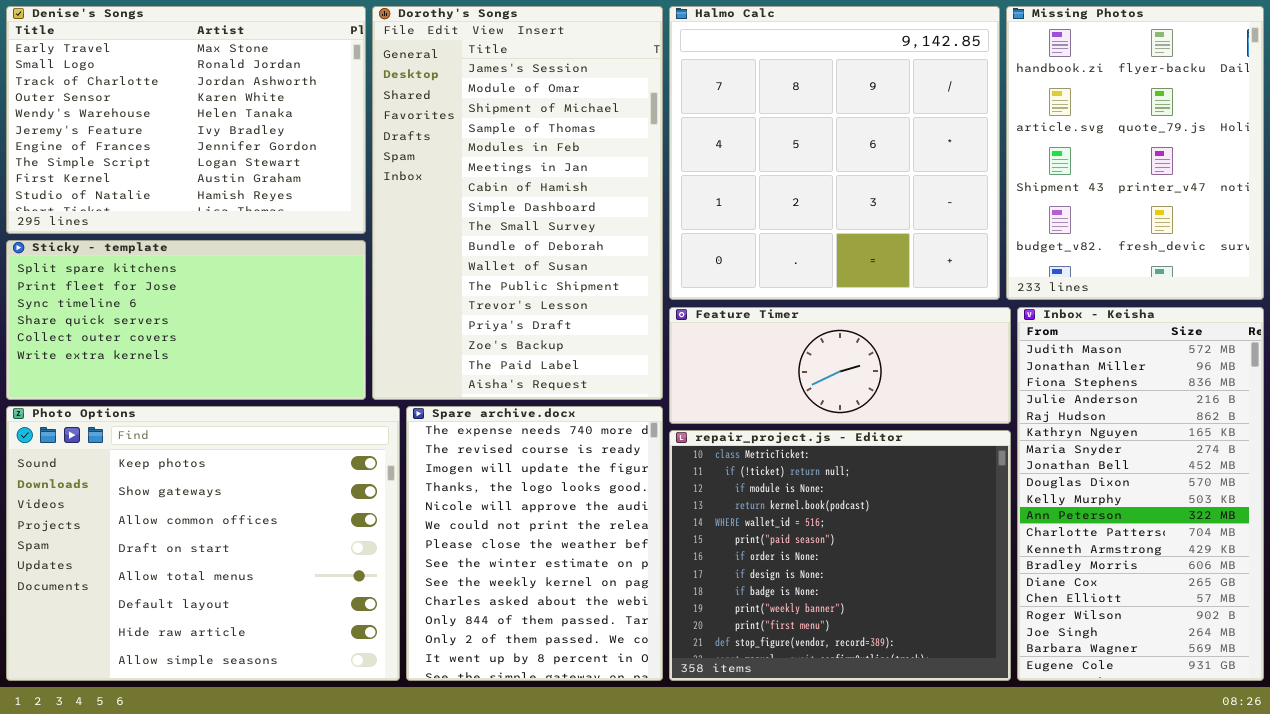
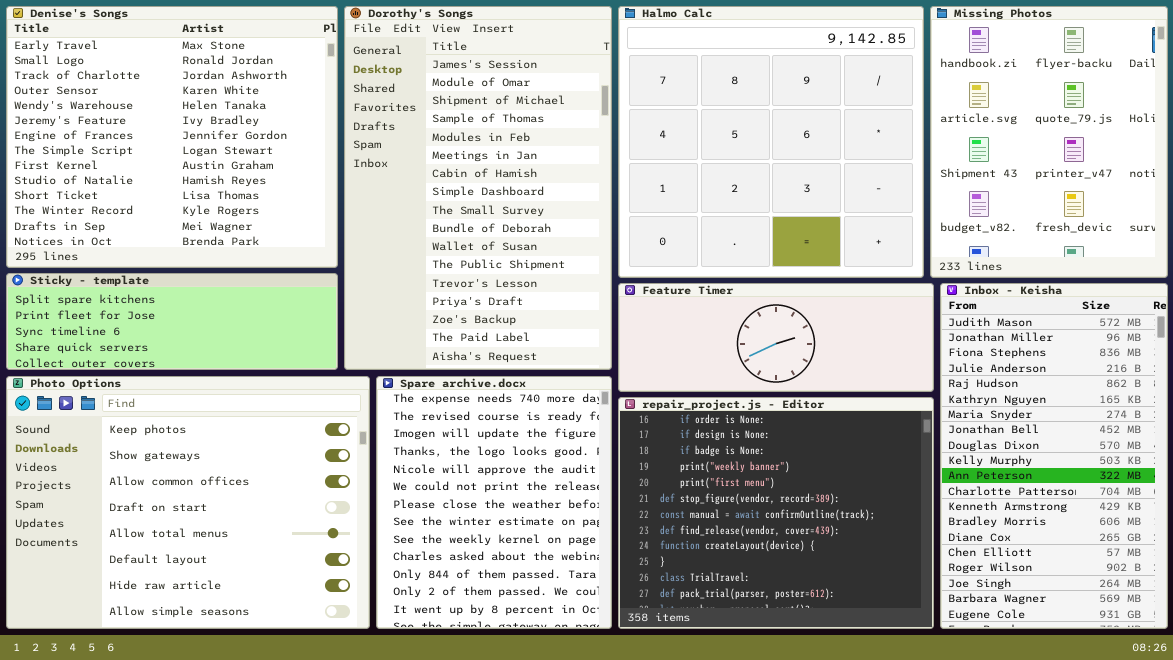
Denise's Songs: [6,6,366,234] -> [6,6,338,268], resized
Sticky - template: [6,240,366,400] -> [6,273,338,370], resized
repair_project.js - Editor: [669,430,1011,681] -> [618,397,934,629], scrolled down 6 rows

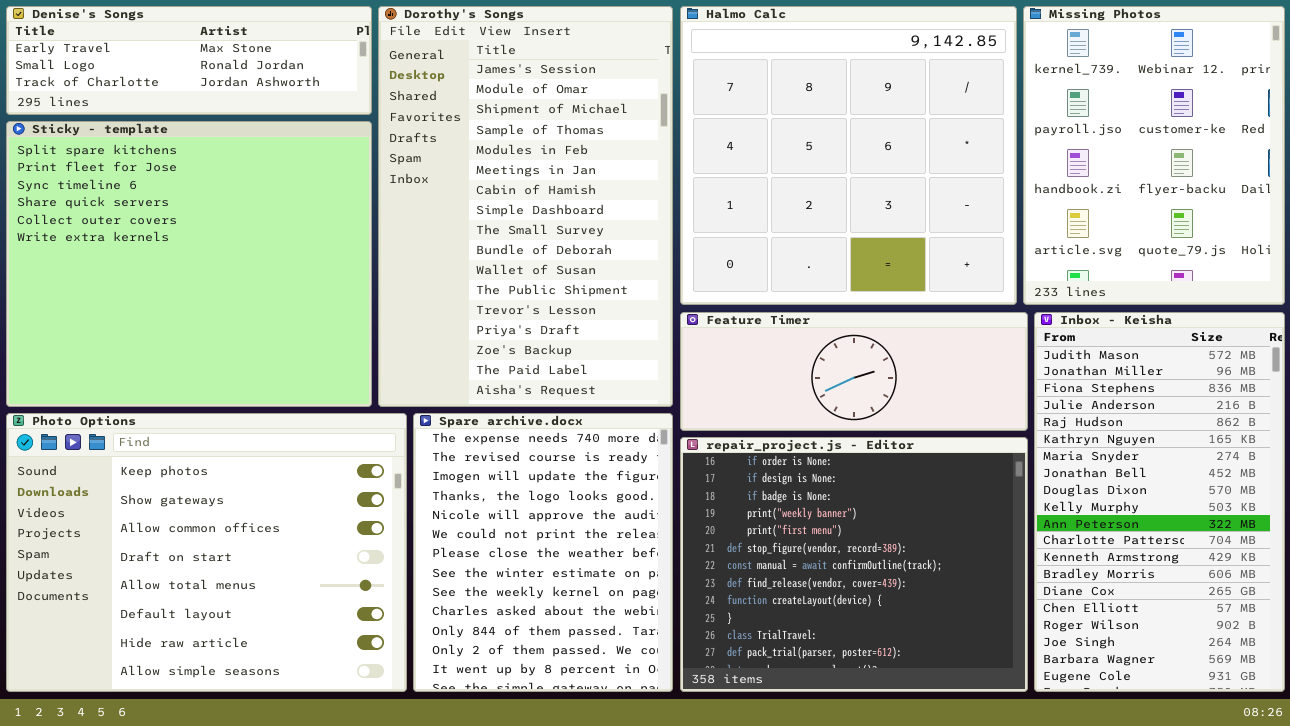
Denise's Songs: [6,6,338,268] -> [6,6,372,115], resized
Missing Photos: [930,6,1168,278] -> [1023,6,1285,305], scrolled up 2 rows
Sticky - template: [6,273,338,370] -> [6,121,372,407], resized

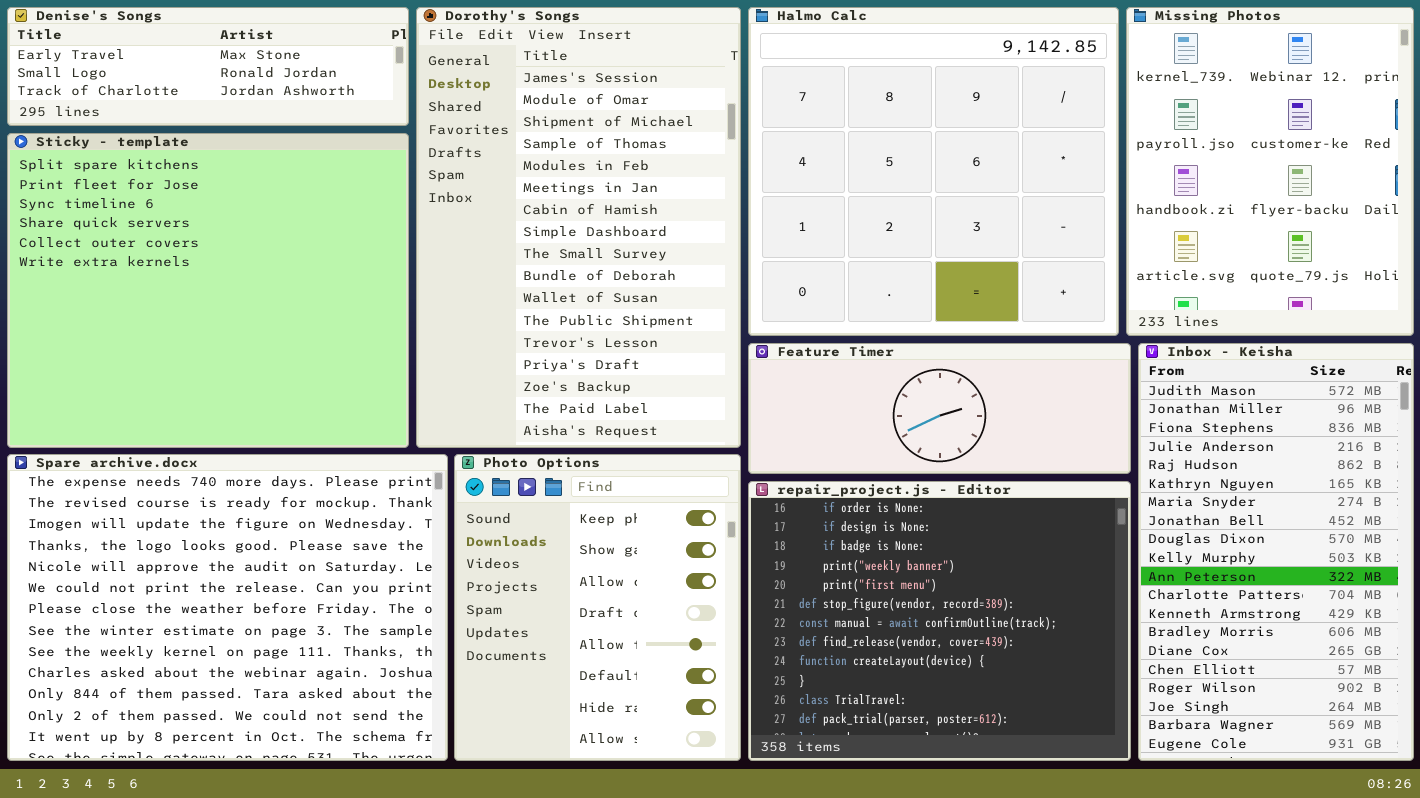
Photo Options: [6,413,407,692] -> [454,454,741,761], moved, resized
Spare archive.docx: [413,413,673,692] -> [7,454,448,761], moved, resized

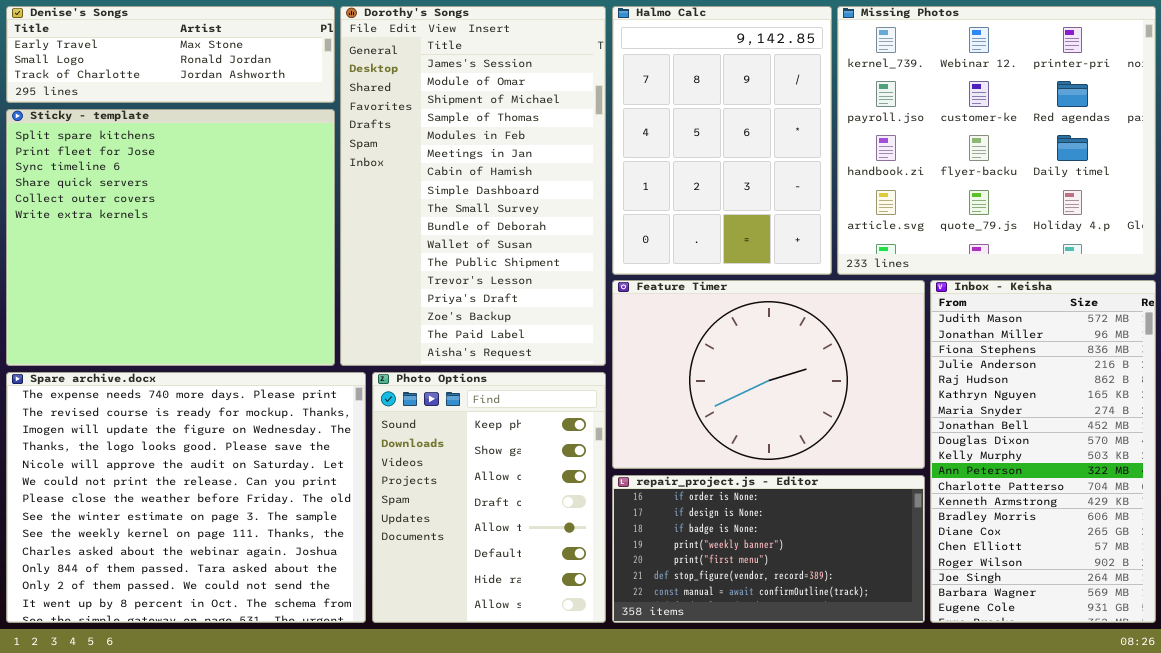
Halmo Calc: [748,7,1119,336] -> [612,6,832,275], resized
Missing Photos: [1126,7,1414,336] -> [837,6,1156,275], resized
Feature Timer: [748,343,1131,474] -> [612,280,925,469], resized
repair_project.js - Editor: [748,481,1131,761] -> [612,475,925,623], resized

